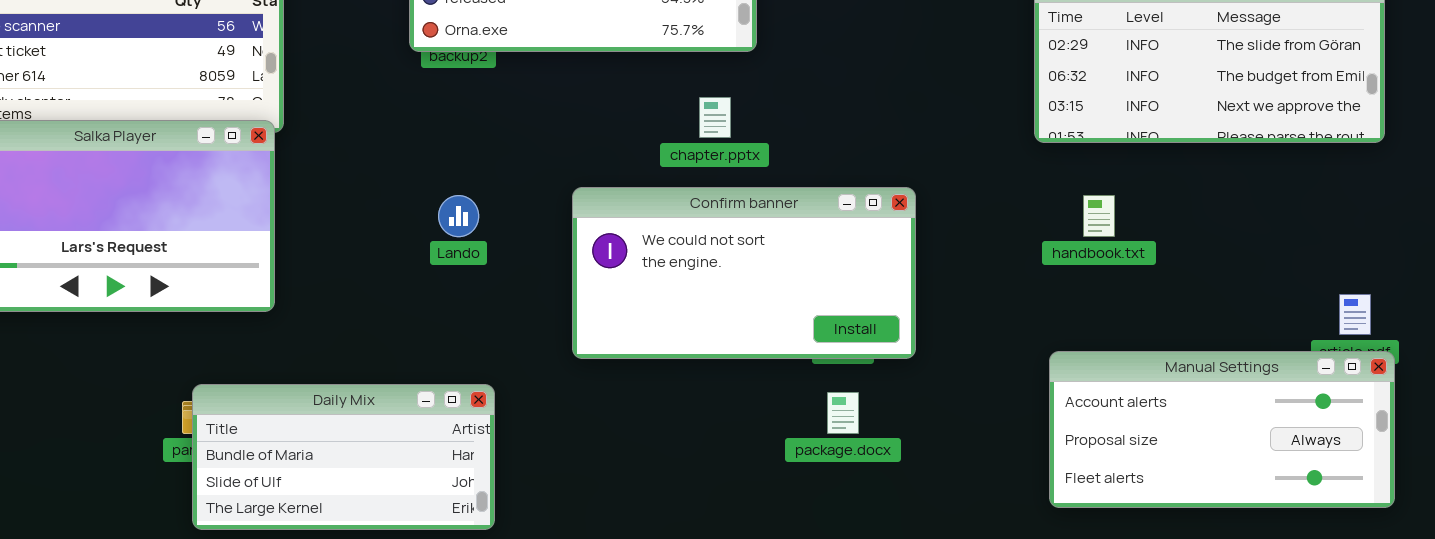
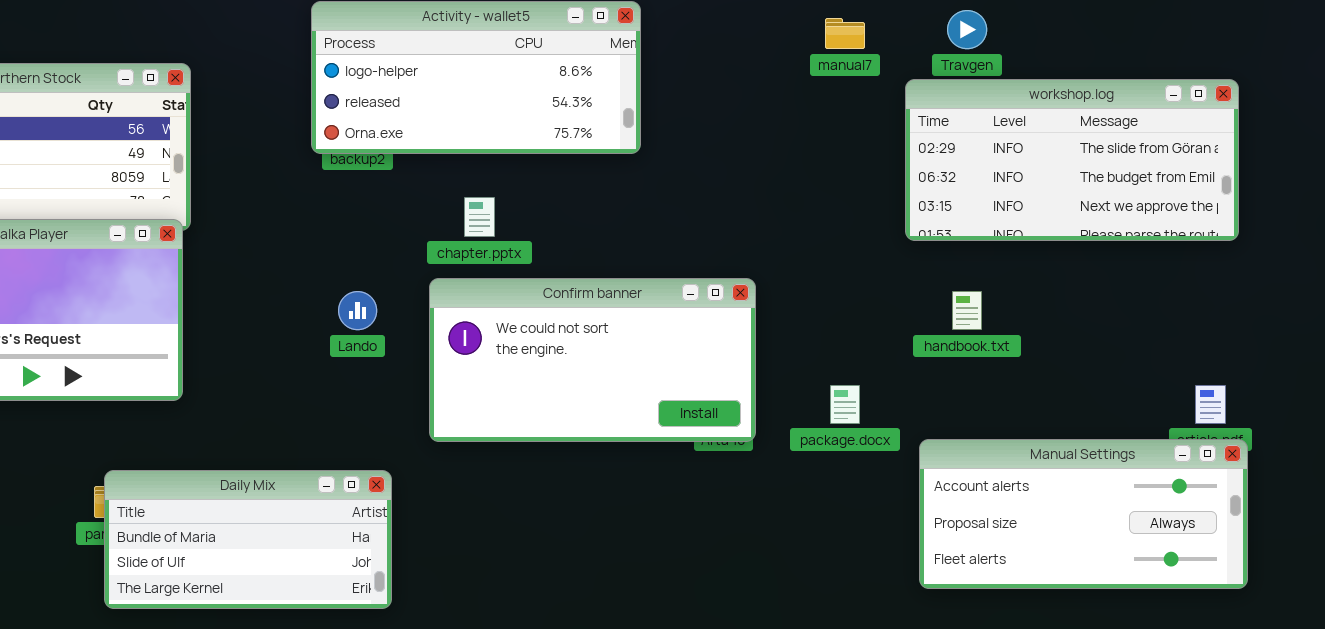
chapter.pptx: [699,97,731,138] -> [464,197,495,237], moved
Confirm banner: [572,187,916,359] -> [429,278,756,442], moved
package.docx: [827,392,859,434] -> [830,385,860,424], moved

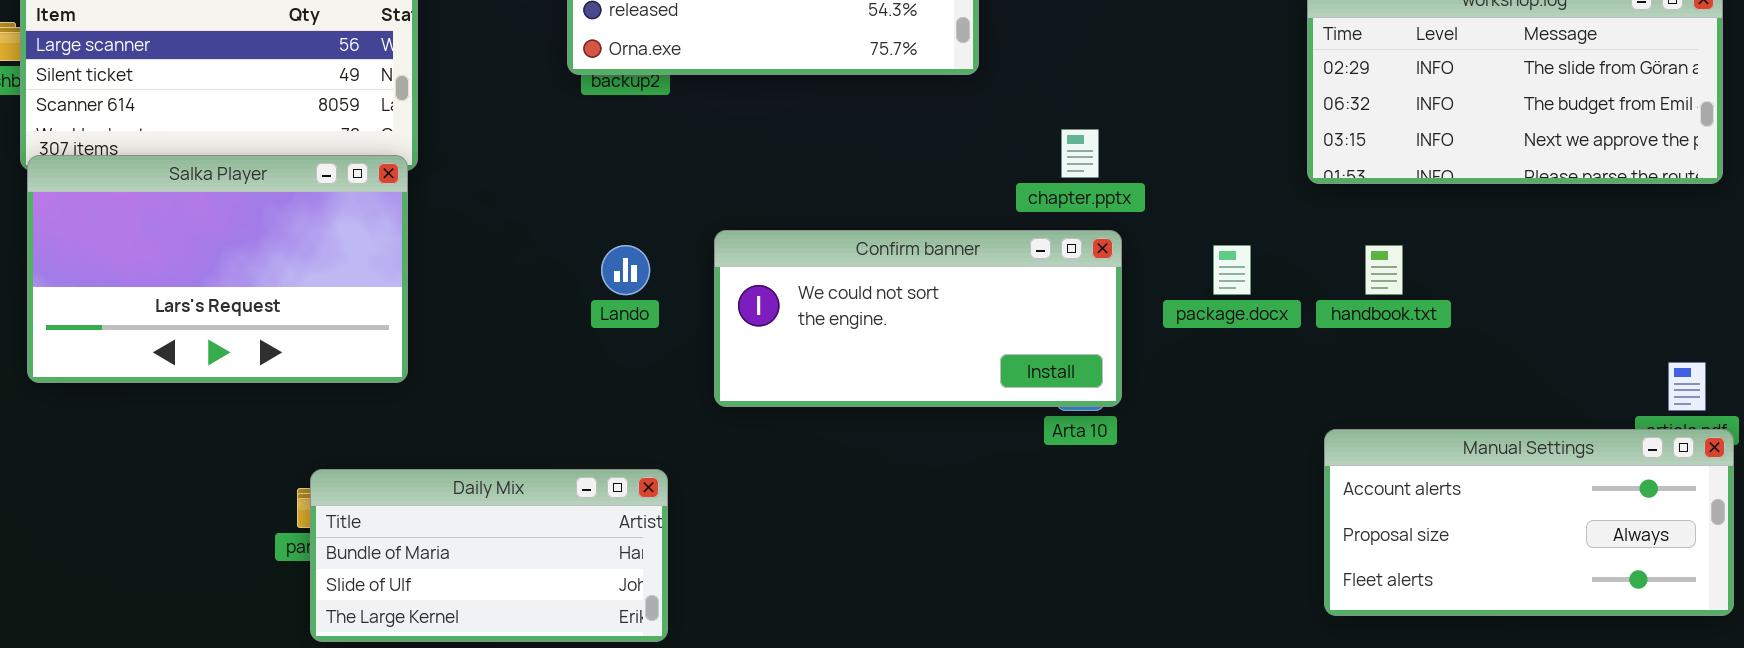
chapter.pptx: [464,197,495,237] -> [1061,129,1099,178], moved
Confirm banner: [429,278,756,442] -> [714,230,1122,407], resized
package.docx: [830,385,860,424] -> [1213,245,1251,295], moved

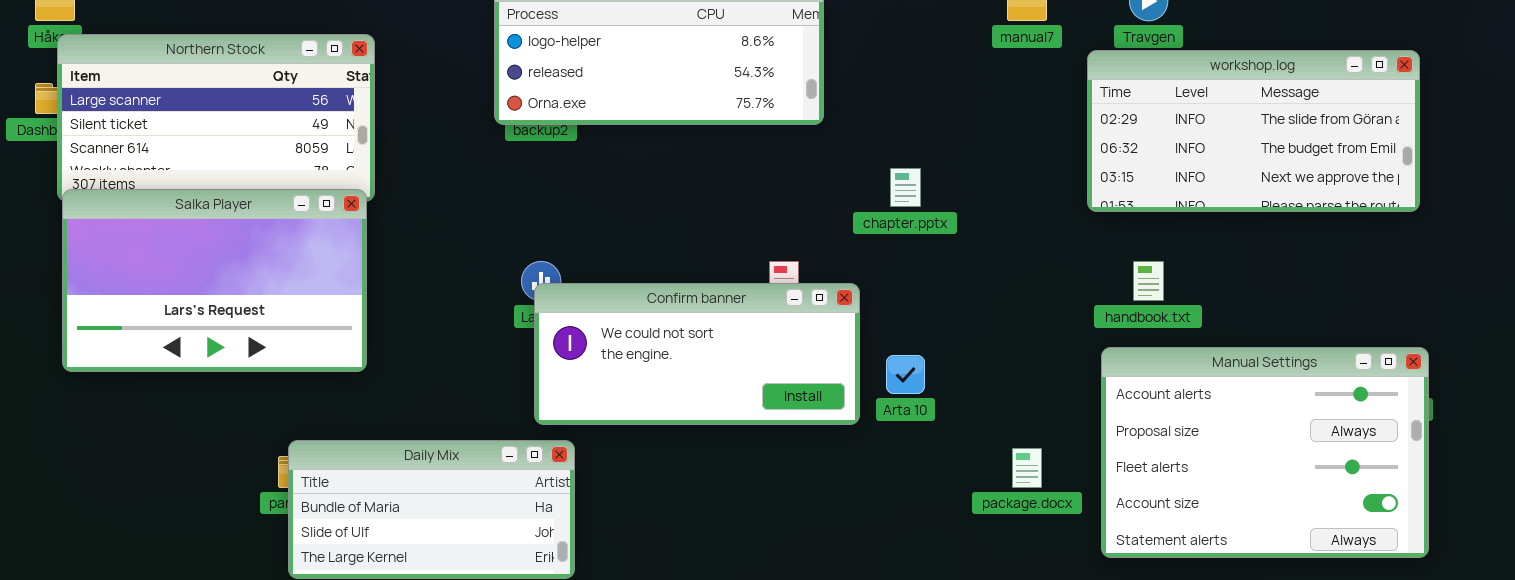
Confirm banner: [714,230,1122,407] -> [534,283,860,425], moved
package.docx: [1213,245,1251,295] -> [1012,448,1042,488], moved
Manual Settings: [1324,429,1734,616] -> [1101,347,1429,558], resized

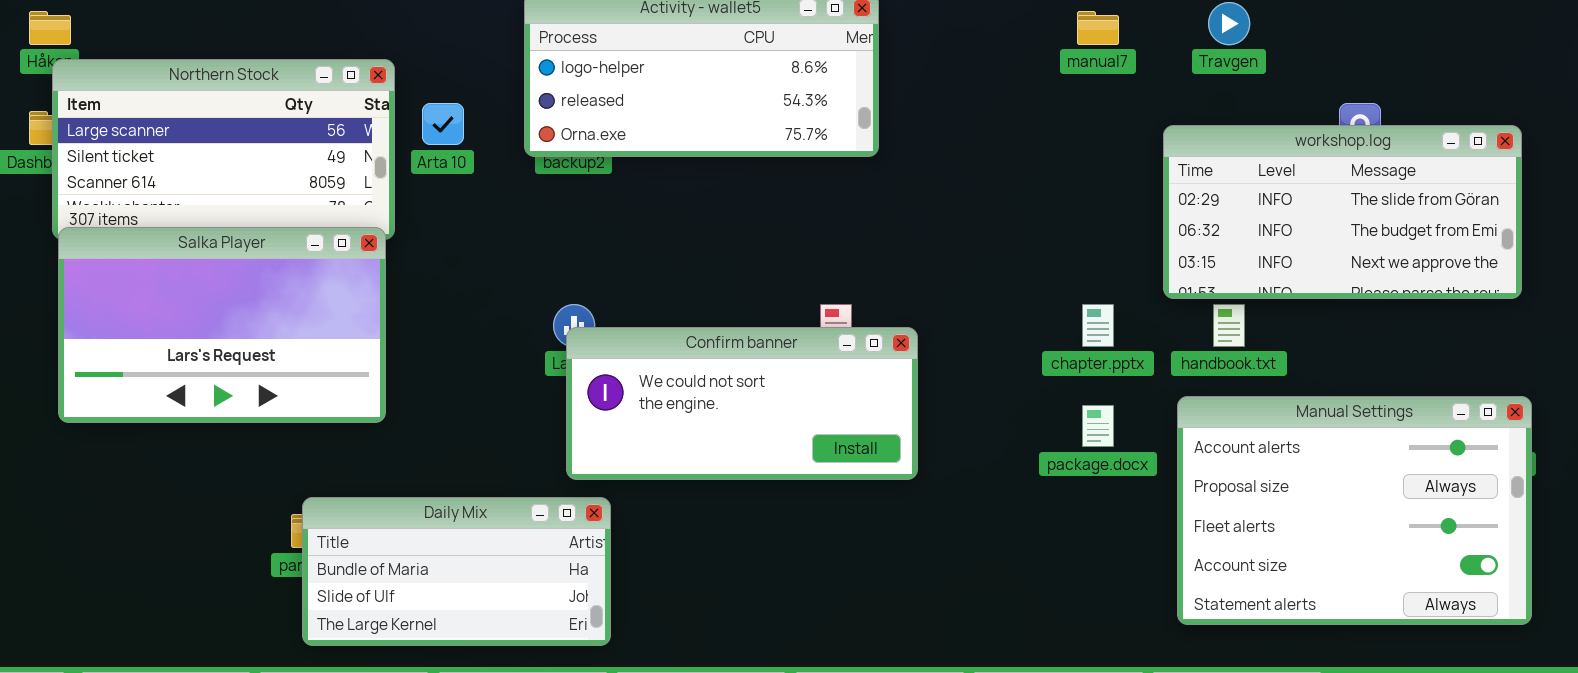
workshop.log: [1087,50,1420,212] -> [1163,125,1522,299], moved
chapter.pptx: [890,168,921,207] -> [1082,304,1114,347], moved
Arta 10: [886,355,925,394] -> [422,103,464,145], moved
package.docx: [1012,448,1042,488] -> [1082,405,1114,447], moved

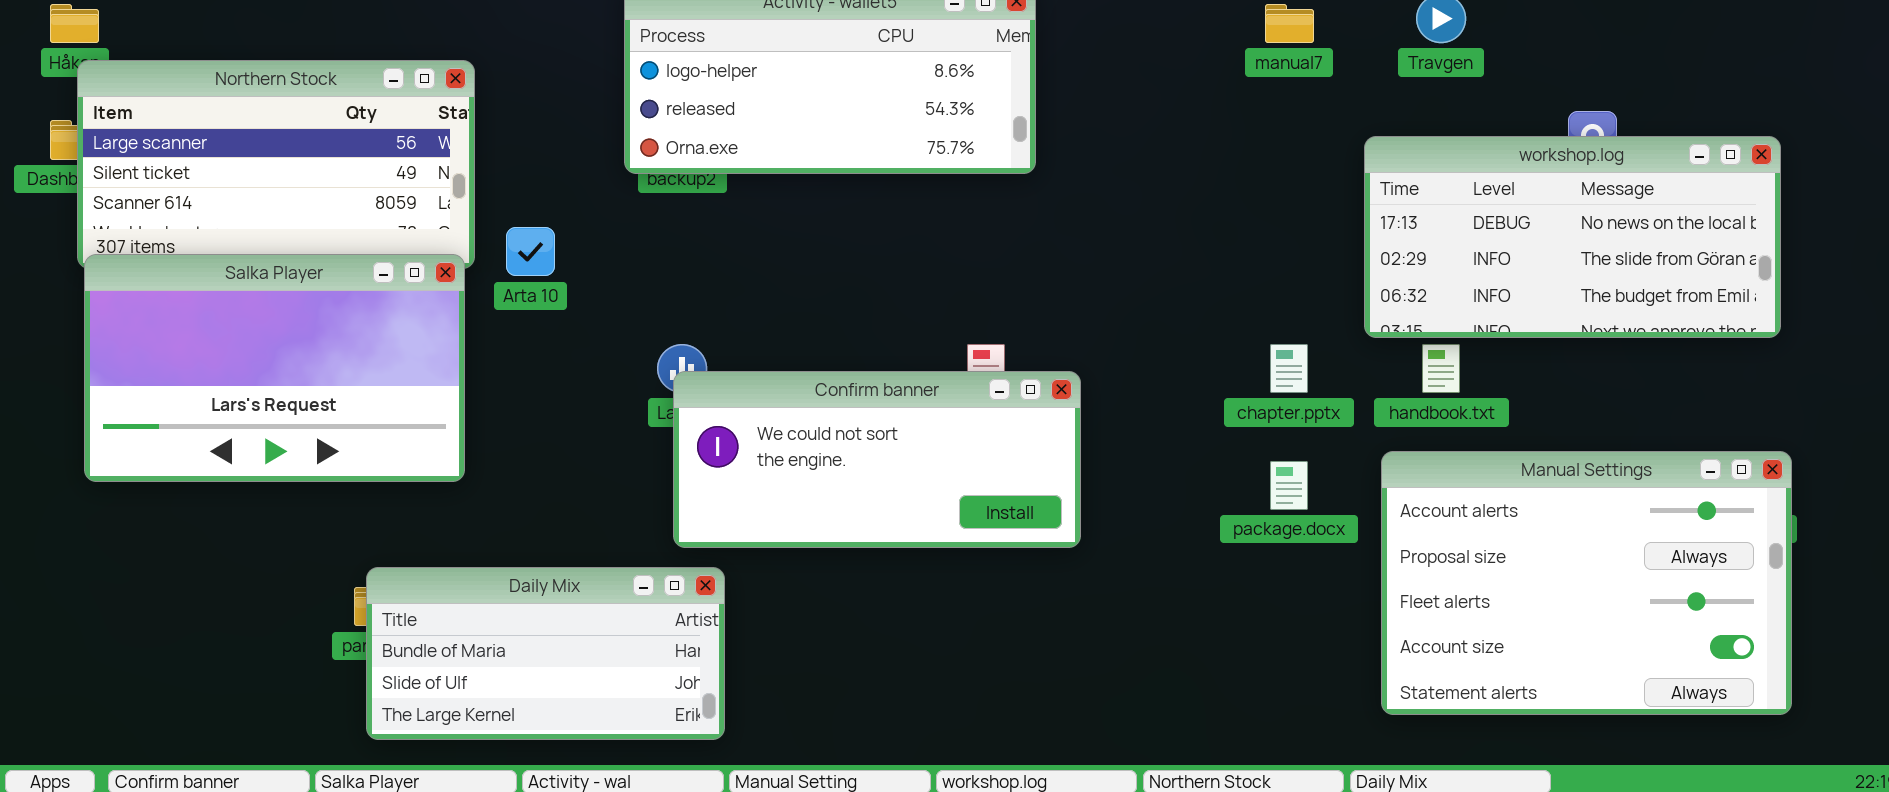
Arta 10: [422,103,464,145] -> [506,227,555,276], moved
workshop.log: [1163,125,1522,299] -> [1364,136,1781,338], scrolled up 1 row

